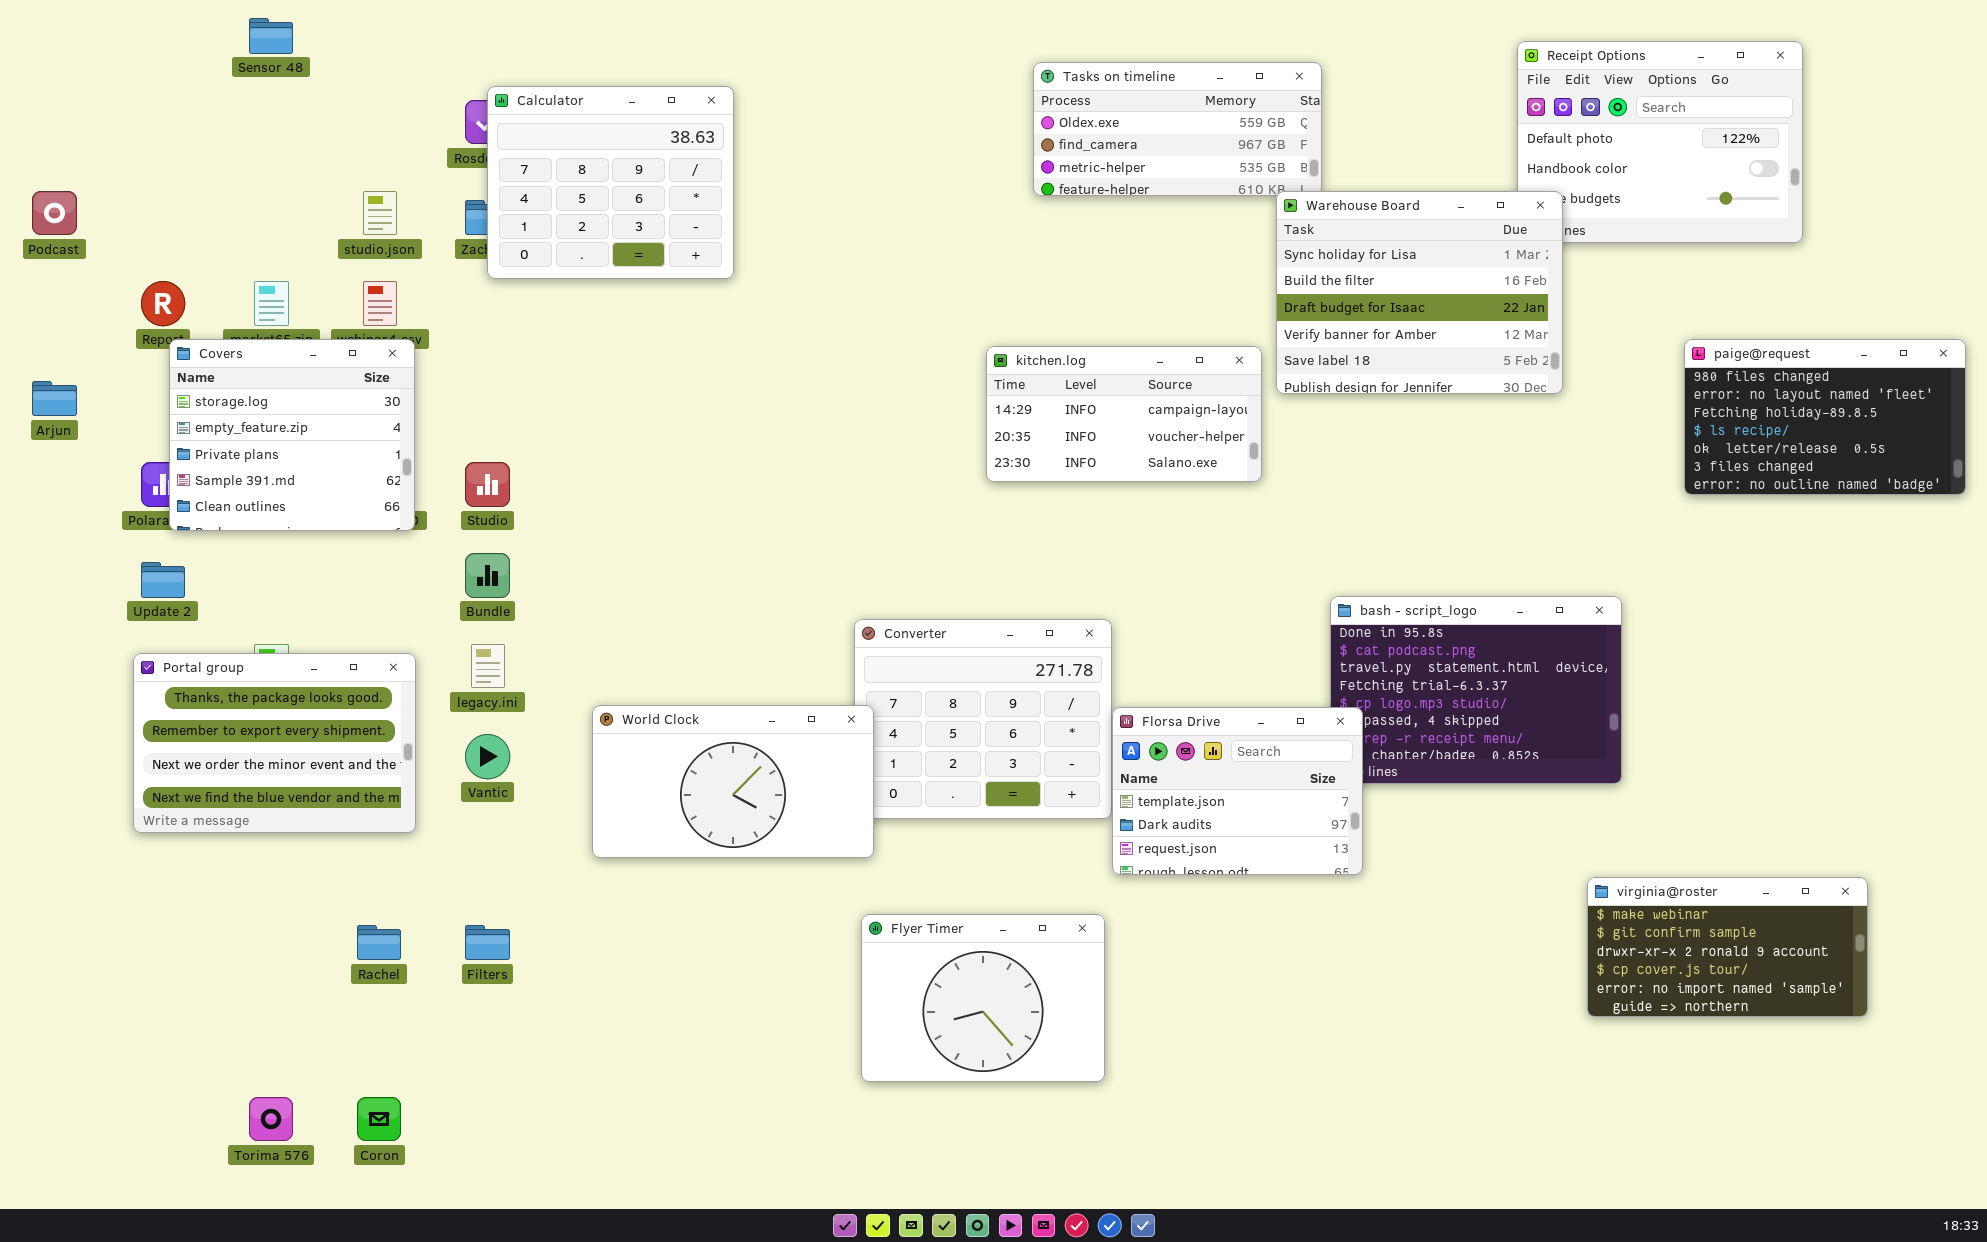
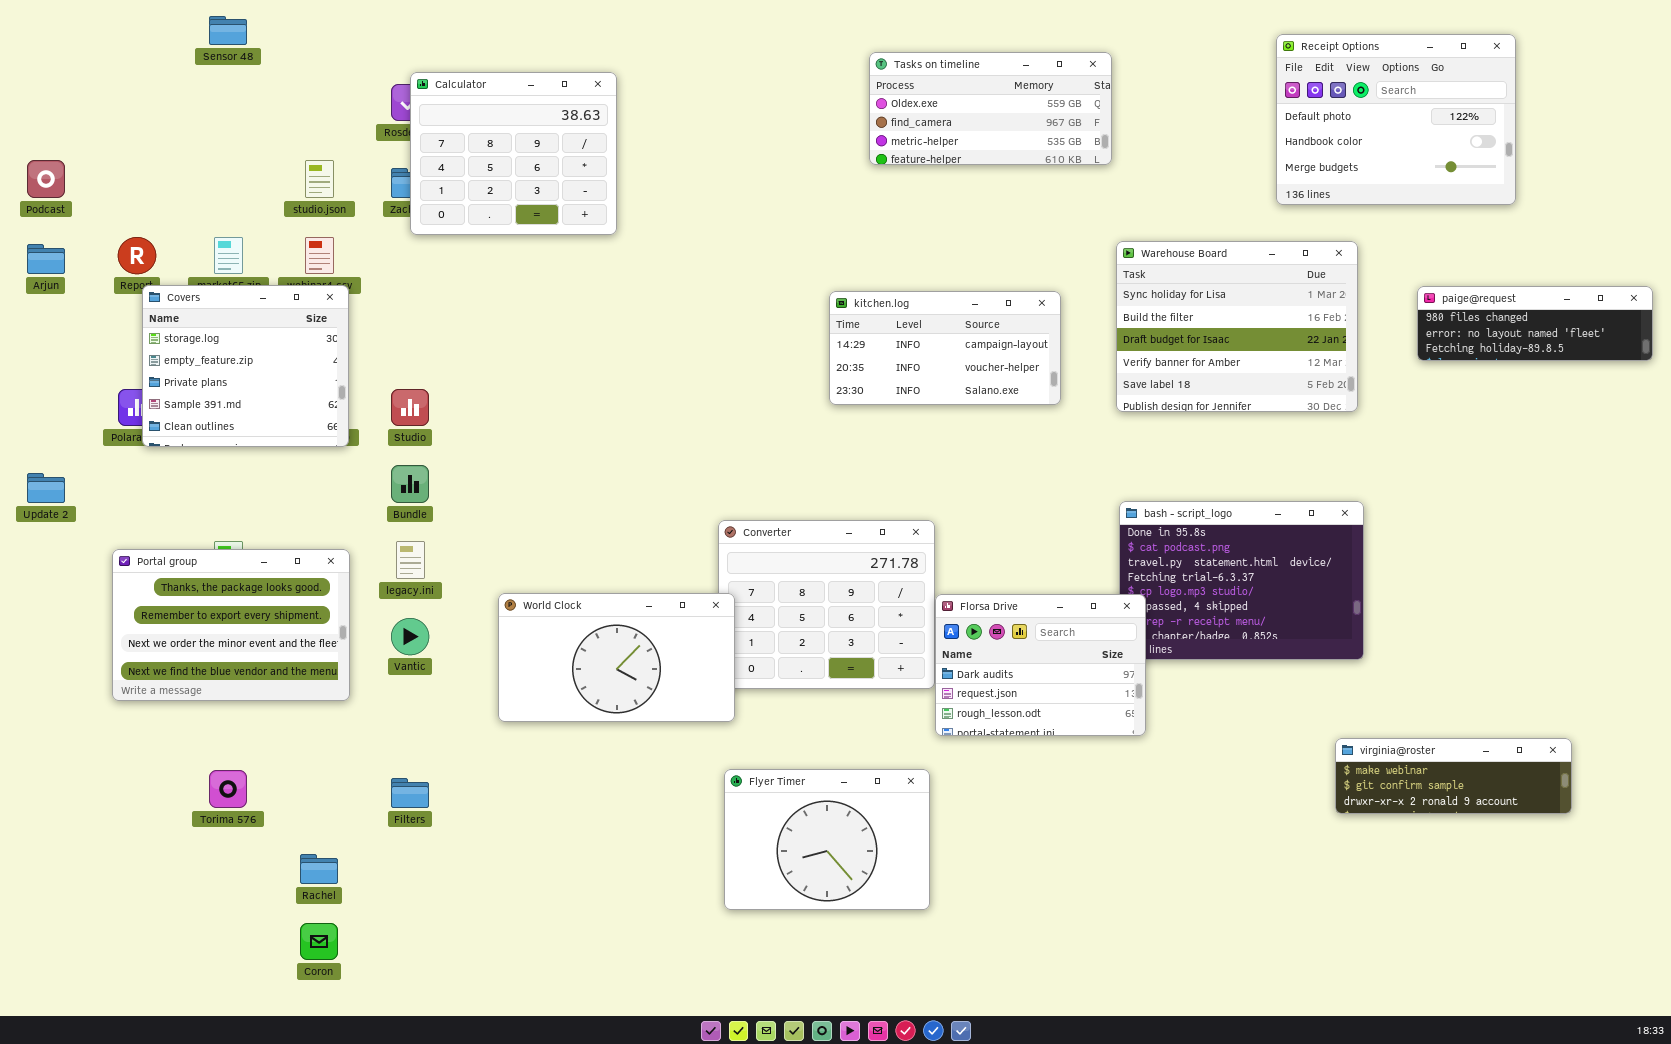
Warehouse Board: [1276,191,1563,394] -> [1116,241,1358,412], moved
paige@request: [1684,339,1966,495] -> [1417,286,1653,361], resized
Arjun: [32,381,77,416] -> [27,244,65,274], moved
Update 2: [141,562,185,598] -> [27,473,65,503], moved
Florsa Drive: [1112,707,1363,875] -> [935,594,1146,736], scrolled down 1 row
virginia@roster: [1587,877,1868,1017] -> [1335,738,1572,814], resized
Rachel: [357,925,401,960] -> [300,854,338,884], moved
Torima 576: [249,1097,293,1141] -> [209,770,247,808], moved

